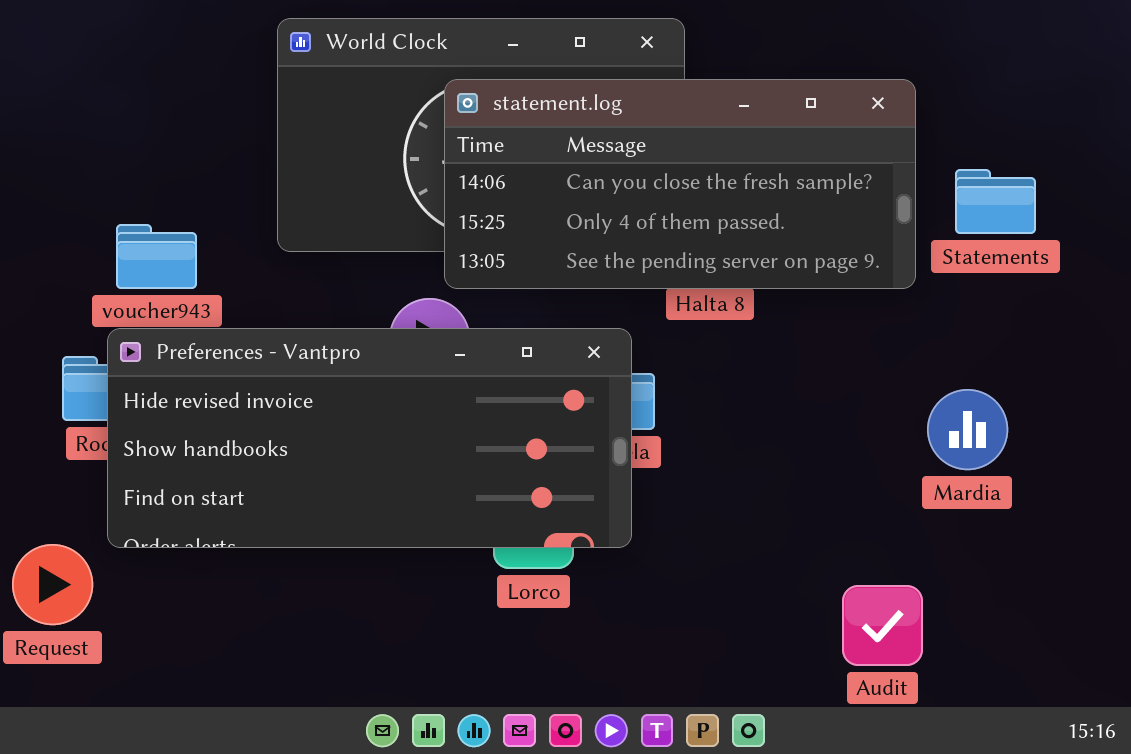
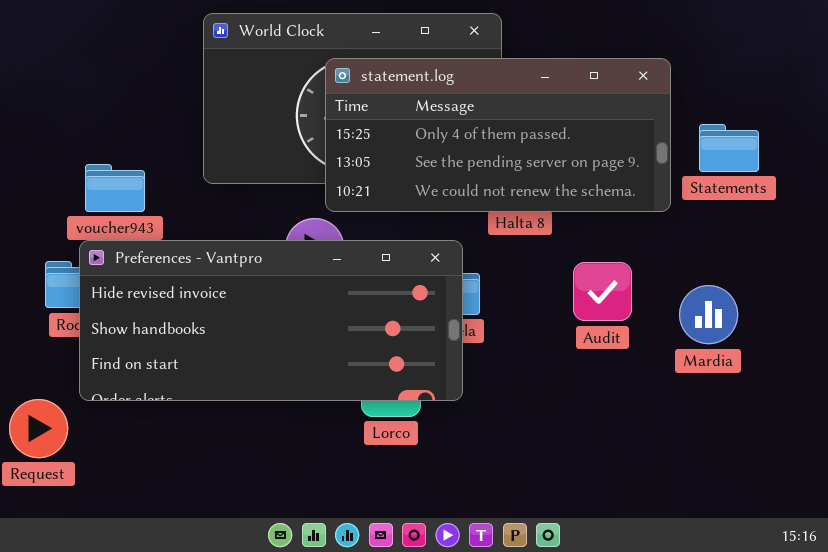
statement.log: [444,79,916,289] -> [325,58,671,212], scrolled down 1 row
Audit: [842,585,923,666] -> [573,262,632,321], moved

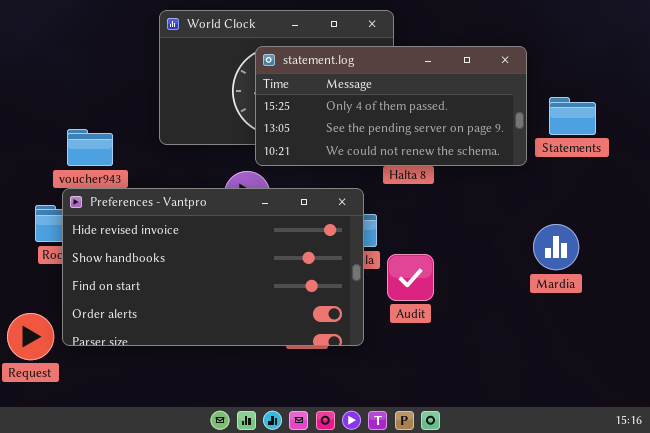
Preferences - Vantpro: [79,240,463,401] -> [62,188,364,346], resized
Audit: [573,262,632,321] -> [387,254,434,301], moved

